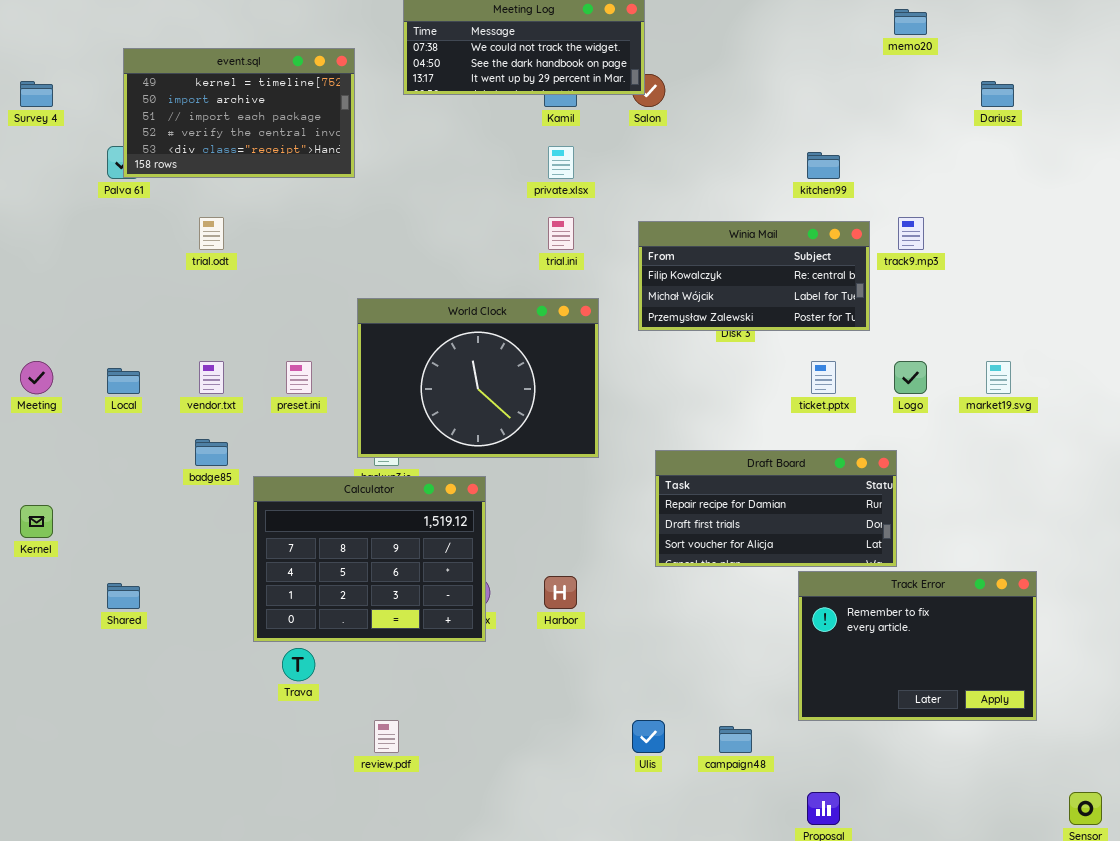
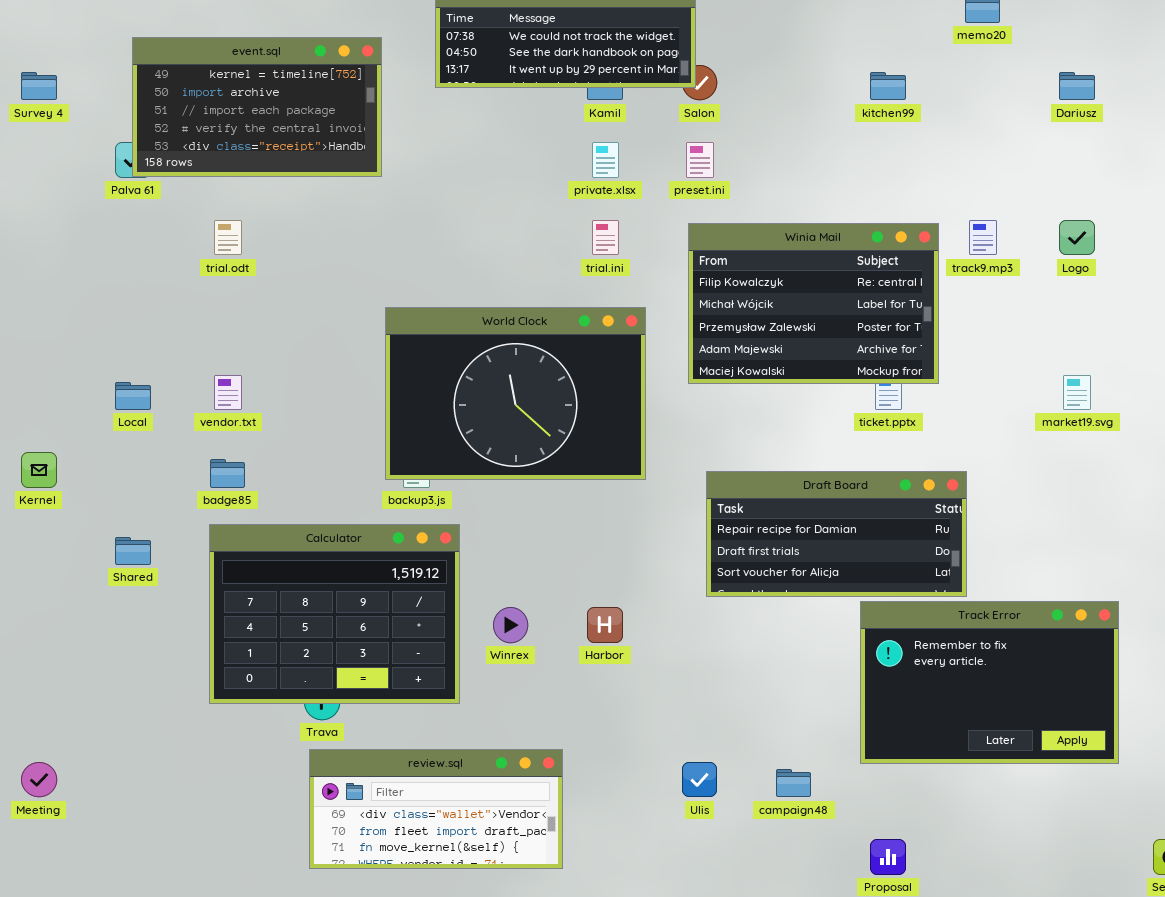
kitchen99: [807,152,840,179] -> [870,72,906,100], moved
Winia Mail: [638,221,870,331] -> [688,223,939,384], resized
Meeting: [20,361,53,394] -> [21,762,57,797], moved
preset.ini: [286,361,312,394] -> [686,142,714,178], moved
Logo: [894,361,927,394] -> [1059,220,1095,255], moved
Calculator: [253,476,486,642] -> [209,524,460,704], moved
Kernel: [20,505,53,538] -> [21,452,57,488], moved
Shared: [107,583,140,609] -> [115,537,151,565], moved
review.sql: none -> [309,749,563,869], opened

